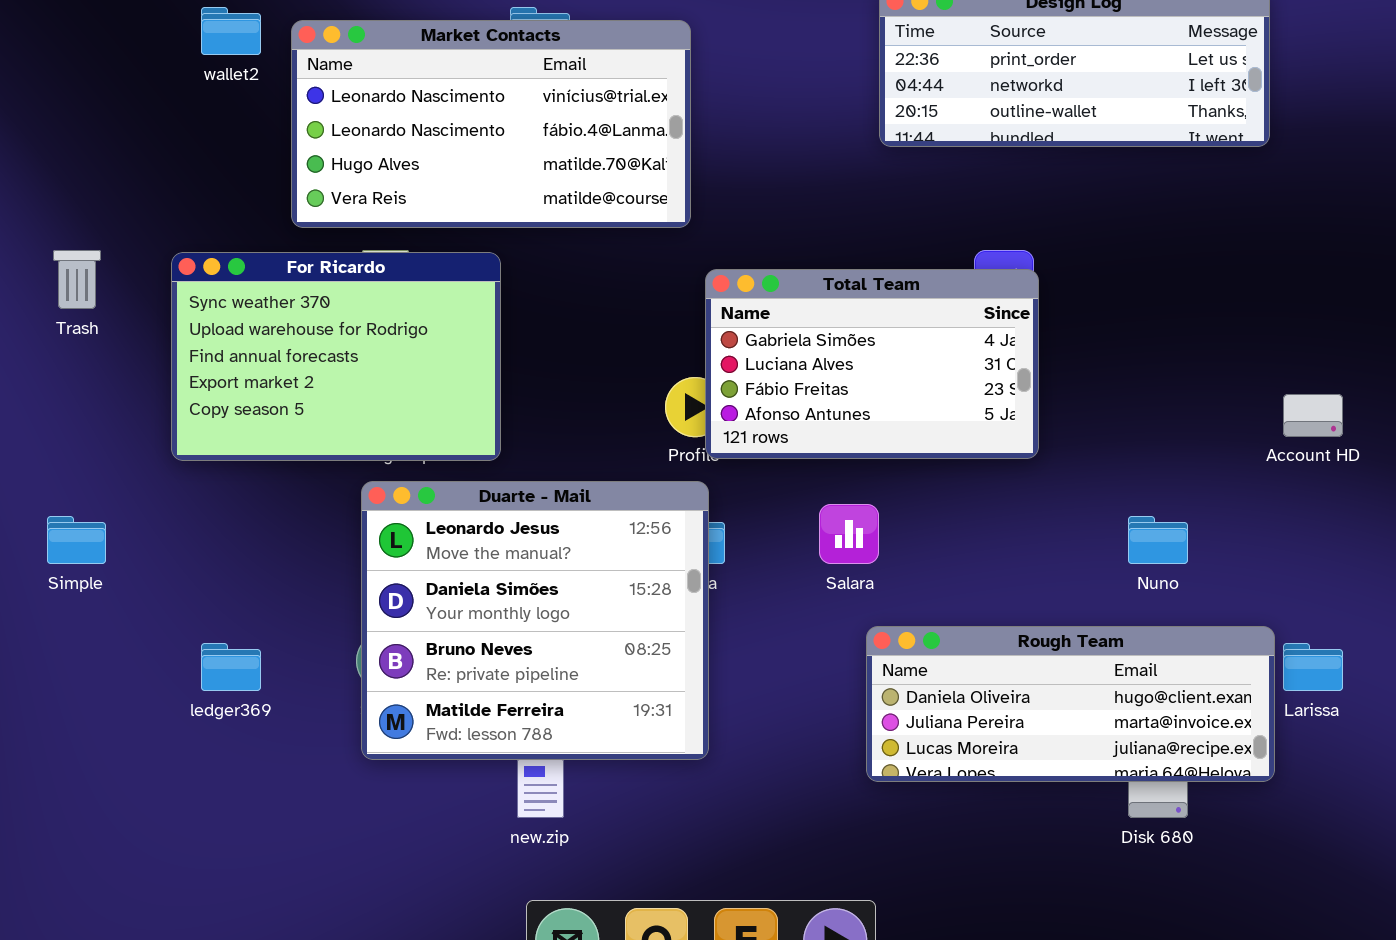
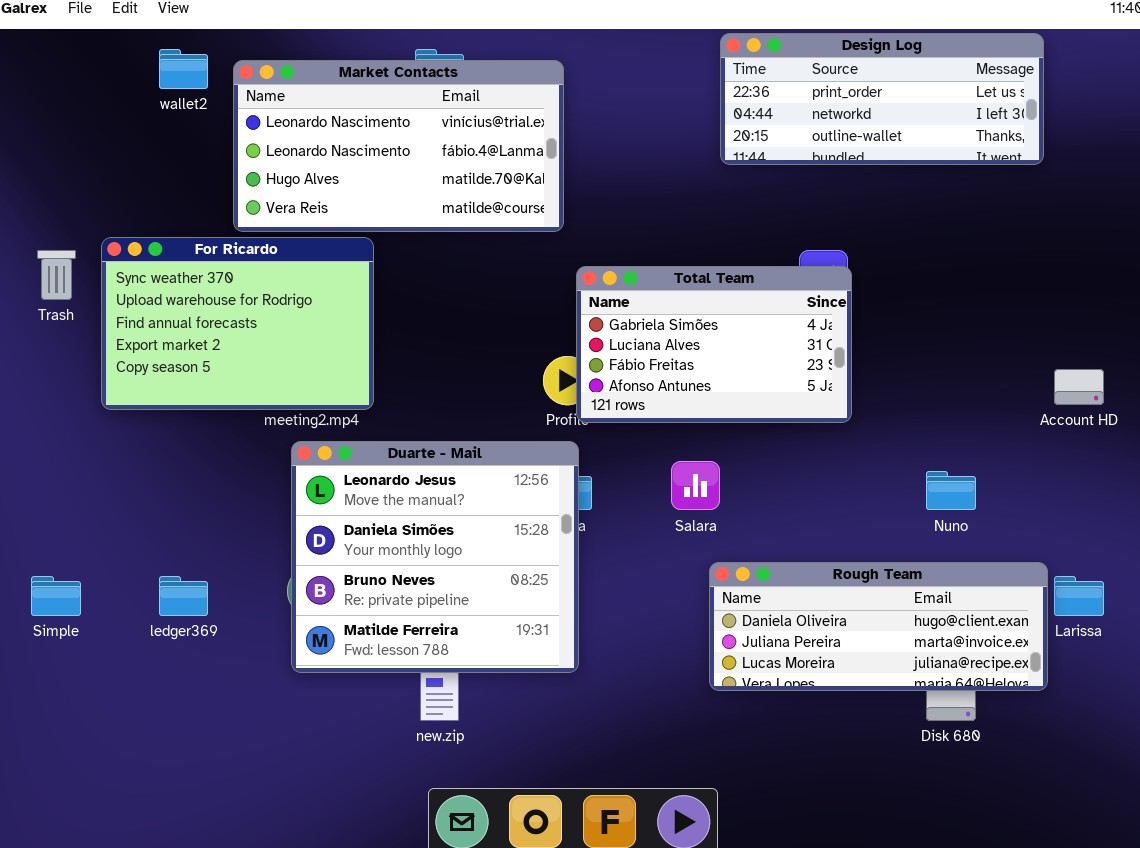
For Ricardo: [171,252,501,461] -> [101,237,374,410], moved
Simple: [47,516,106,564] -> [31,576,81,616], moved

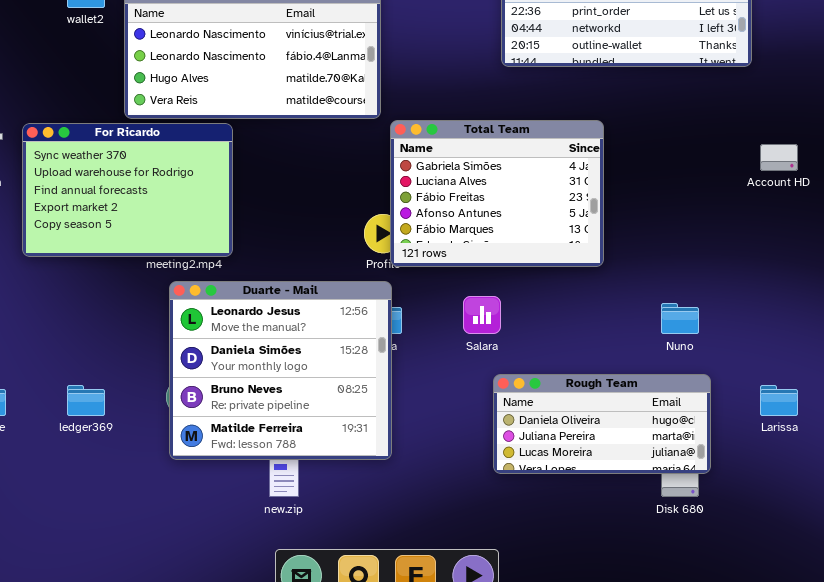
Total Team: [576,266,852,423] -> [390,120,604,267], resized
Account HD: [1054,369,1104,405] -> [760,144,798,171], moved
Rough Team: [709,562,1048,691] -> [493,374,711,474], resized

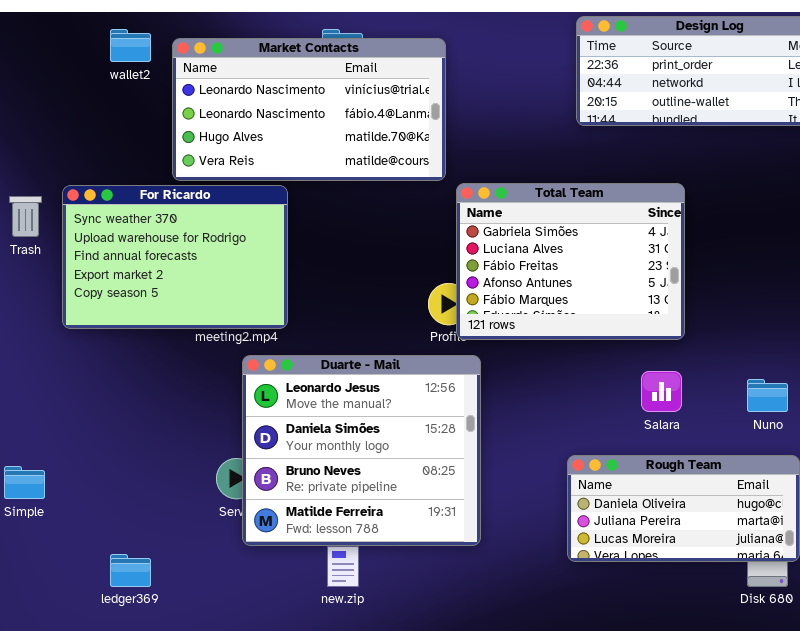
Duarte - Mail: [169,281,392,460] -> [242,355,481,546], moved
Salara: [463,296,501,334] -> [641,371,682,412], moved
ledger369: [67,385,105,416] -> [110,554,151,587], moved

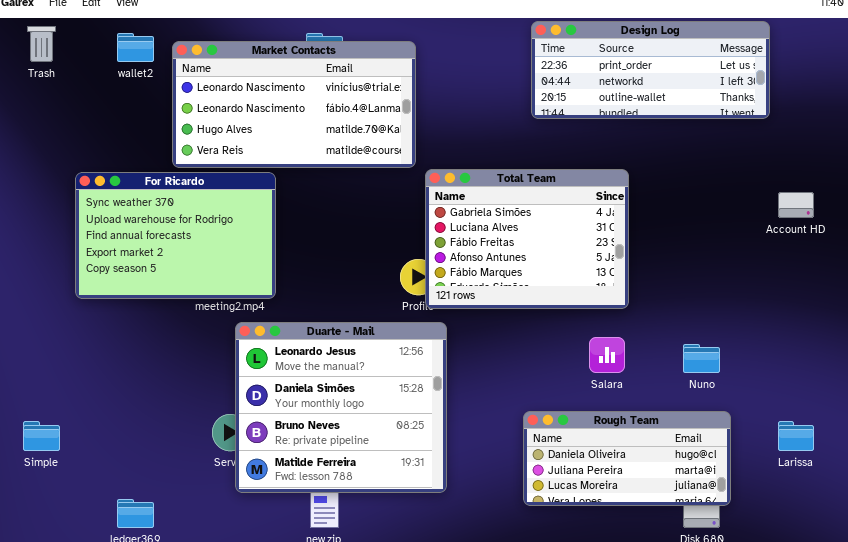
Trash: [9,196,42,237] -> [27,26,56,62], moved

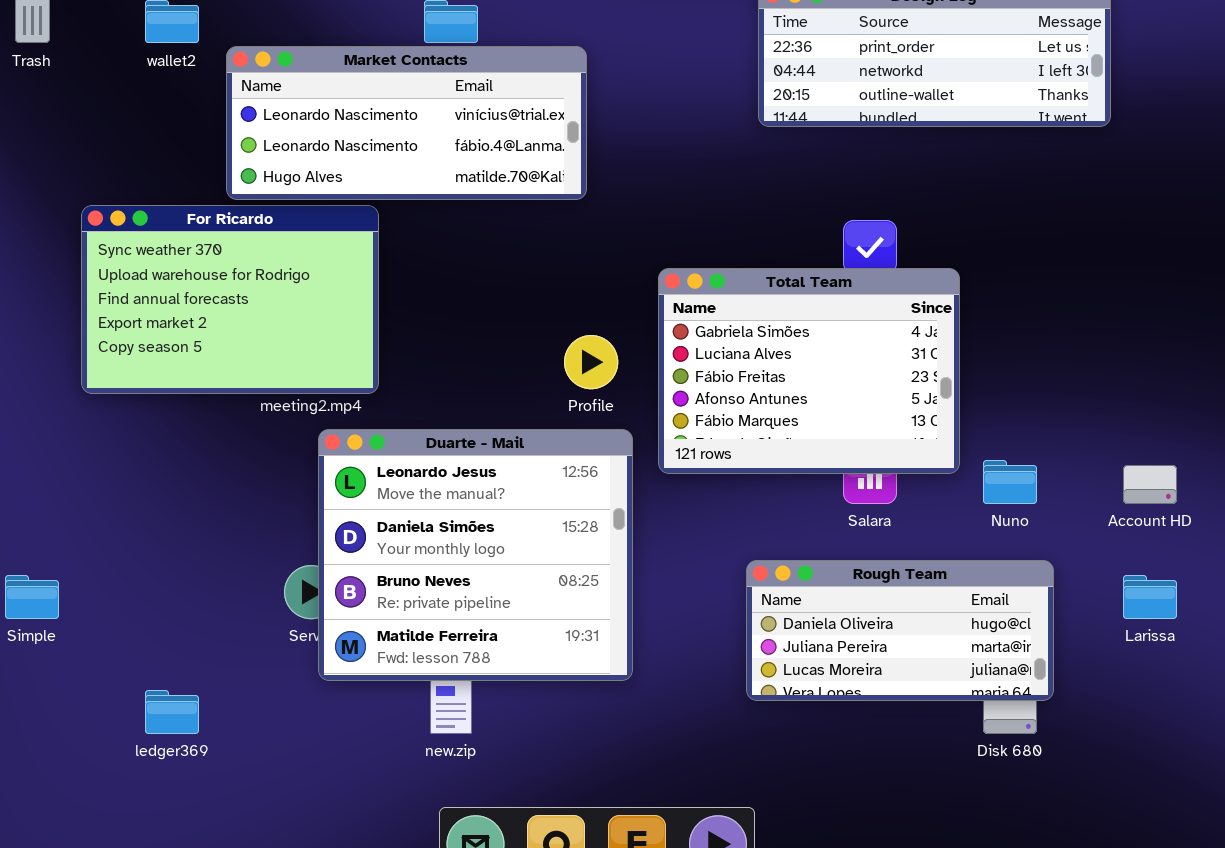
Market Contacts: [172,41,416,168] -> [226,46,587,200], resized
Total Team: [425,169,629,309] -> [658,268,960,474], moved
Account HD: [778,192,814,218] -> [1123,465,1177,504], moved

